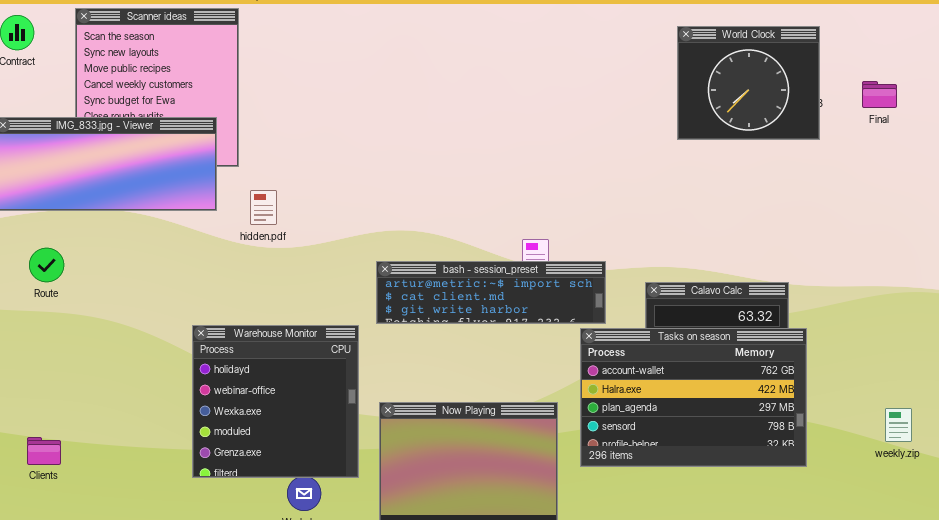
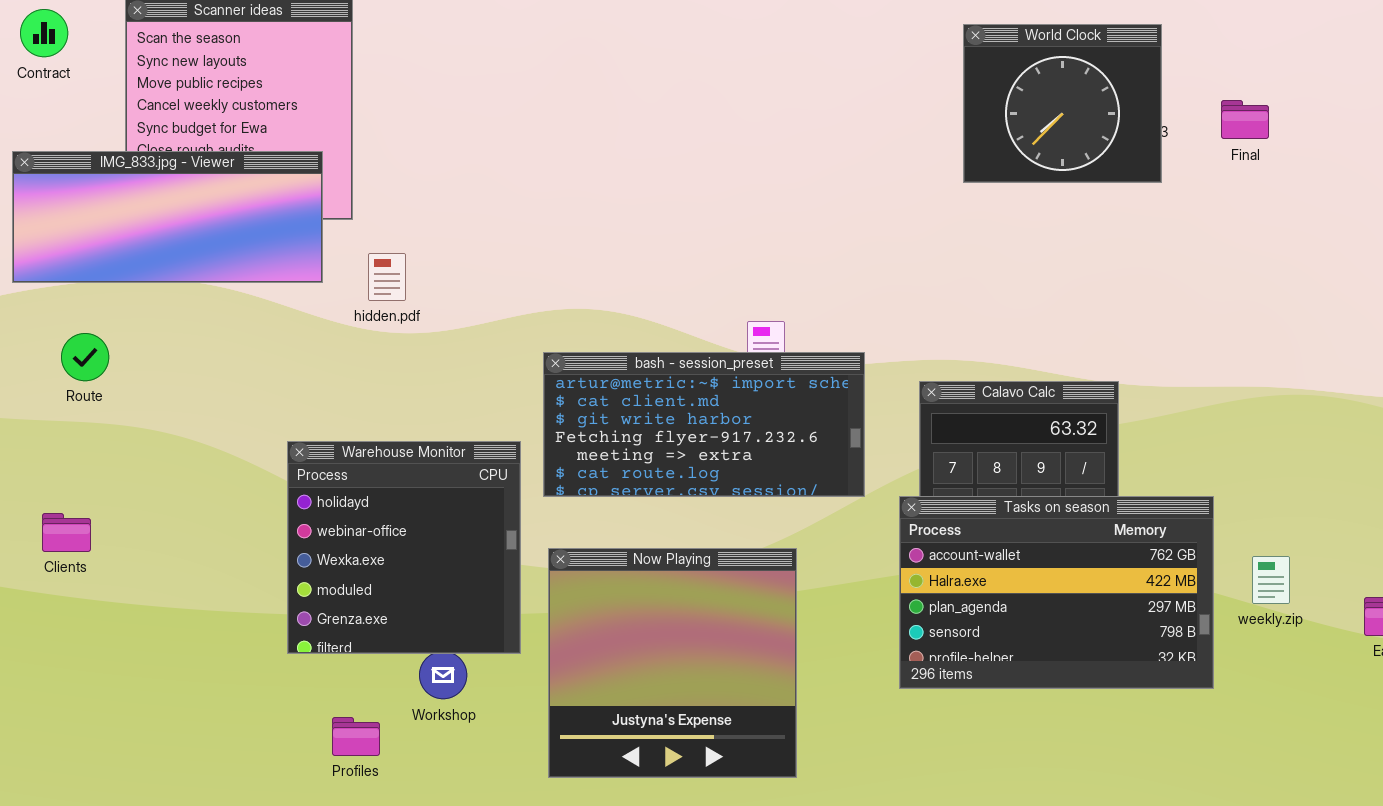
bash - session_preset: [376,261,606,324] -> [543,352,865,497], resized
Tasks on season: [580,328,807,467] -> [899,496,1214,689], moved
Clients: [27,437,61,465] -> [42,513,91,552], moved

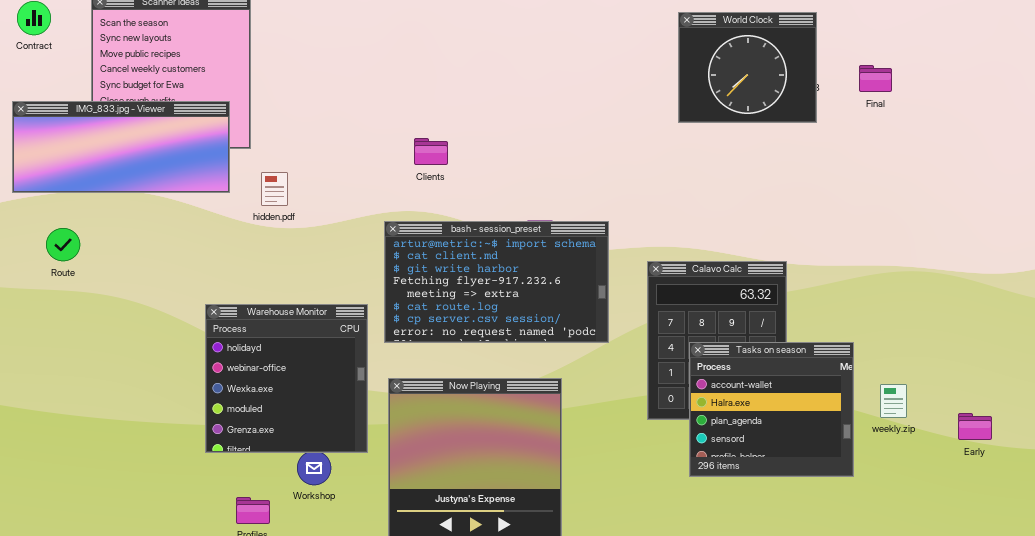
bash - session_preset: [543,352,865,497] -> [384,221,609,343], resized
Tasks on season: [899,496,1214,689] -> [689,342,854,477], resized
Clients: [42,513,91,552] -> [414,138,448,165], moved

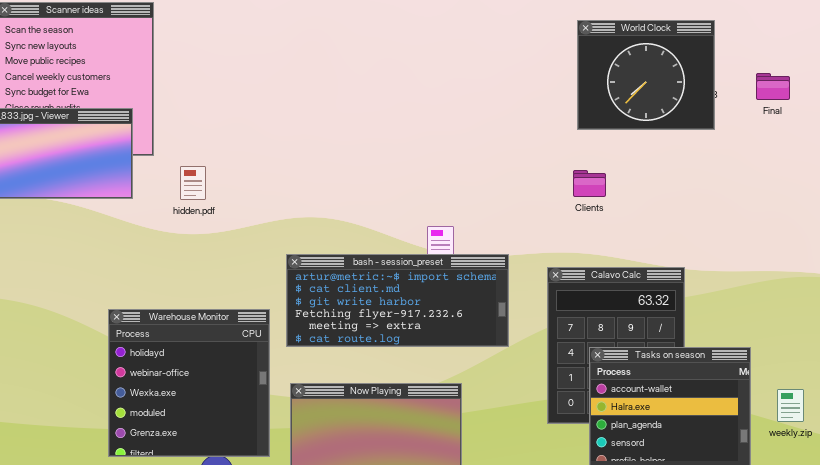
Clients: [414,138,448,165] -> [573,170,606,197], moved
hidden.pdf: [261,172,288,206] -> [180,166,206,200], moved
bash - session_preset: [384,221,609,343] -> [286,254,509,347], resized

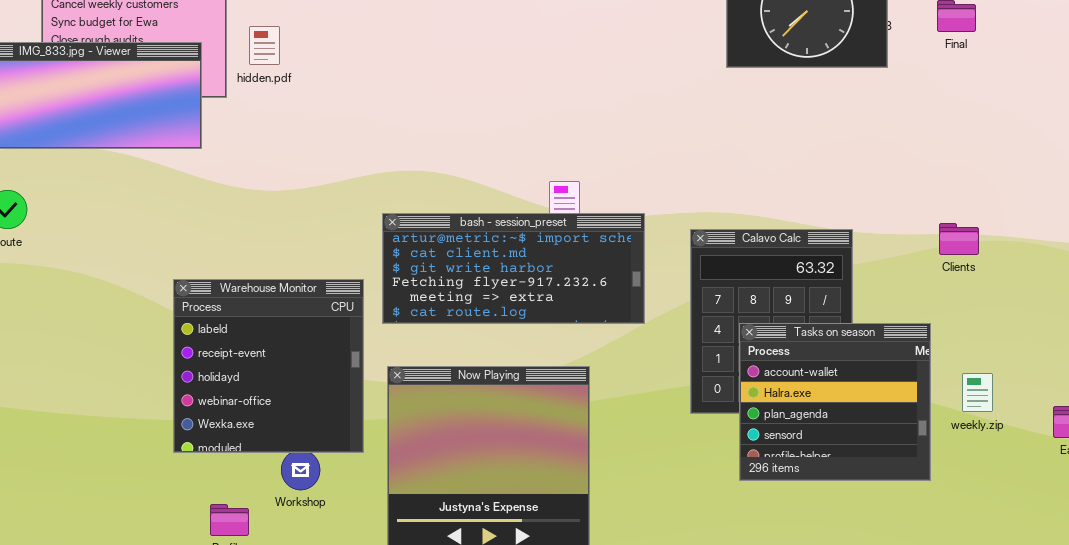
hidden.pdf: [180,166,206,200] -> [249,26,280,65], moved
Clients: [573,170,606,197] -> [939,223,979,255], moved
Warehouse Monitor: [108,309,270,457] -> [173,279,364,453], scrolled up 2 rows

